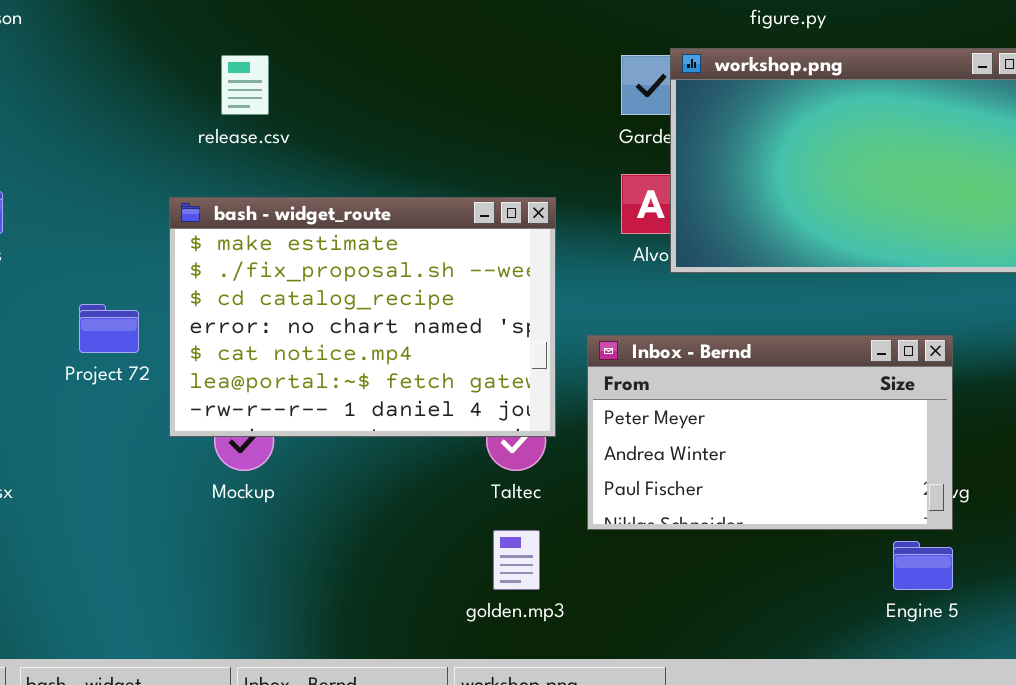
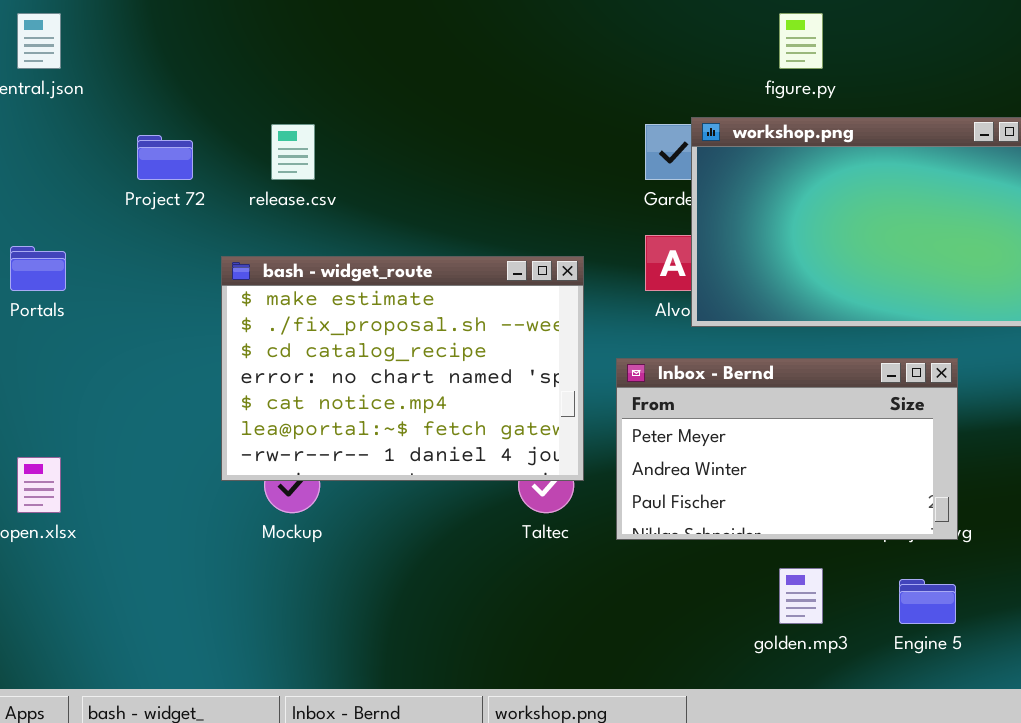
Project 72: [79,304,139,353] -> [137,135,193,180], moved
Inbox - Bernd: [587,335,953,530] -> [616,358,958,540], moved
golden.mp3: [493,530,540,590] -> [779,568,823,624], moved

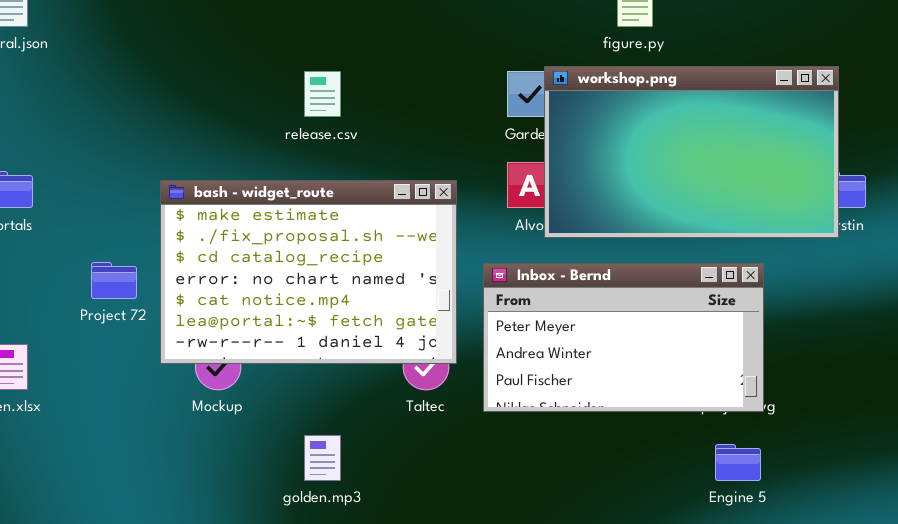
release.csv: [271,124,315,180] -> [304,71,341,117], moved
Project 72: [137,135,193,180] -> [91,262,137,299], moved
golden.mp3: [779,568,823,624] -> [304,435,341,481], moved

